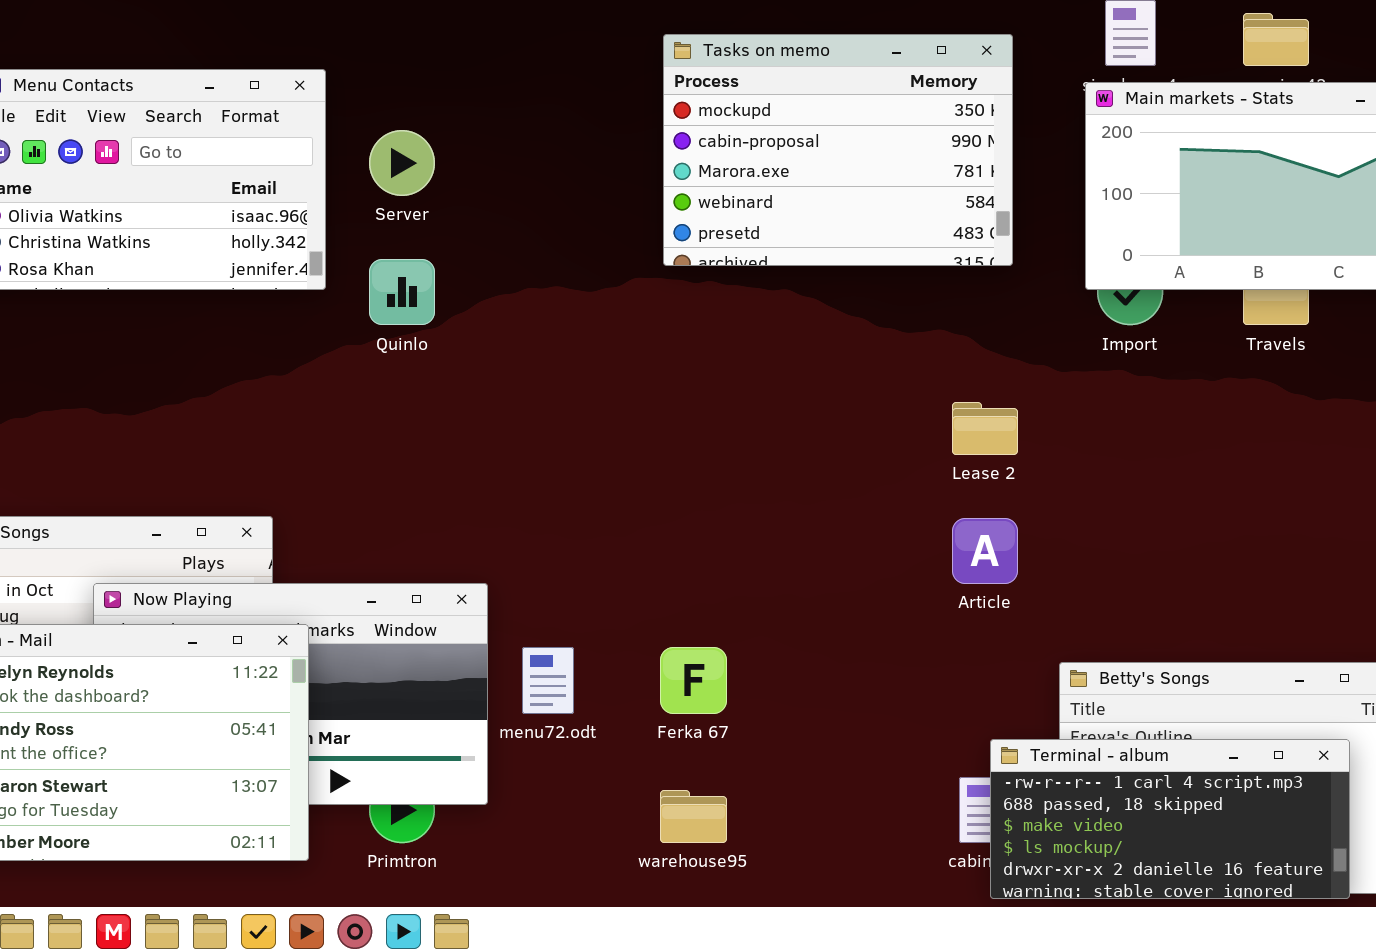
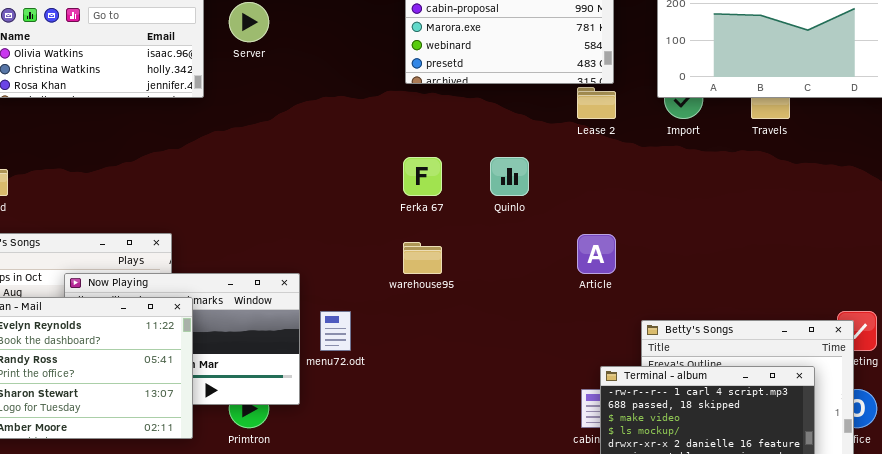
Quinlo: [369,259,435,325] -> [490,157,529,196], moved
Lease 2: [952,402,1018,455] -> [577,87,616,119], moved
Ferka 67: [660,647,727,714] -> [403,157,442,196], moved
warehouse95: [660,790,727,843] -> [403,242,442,274], moved

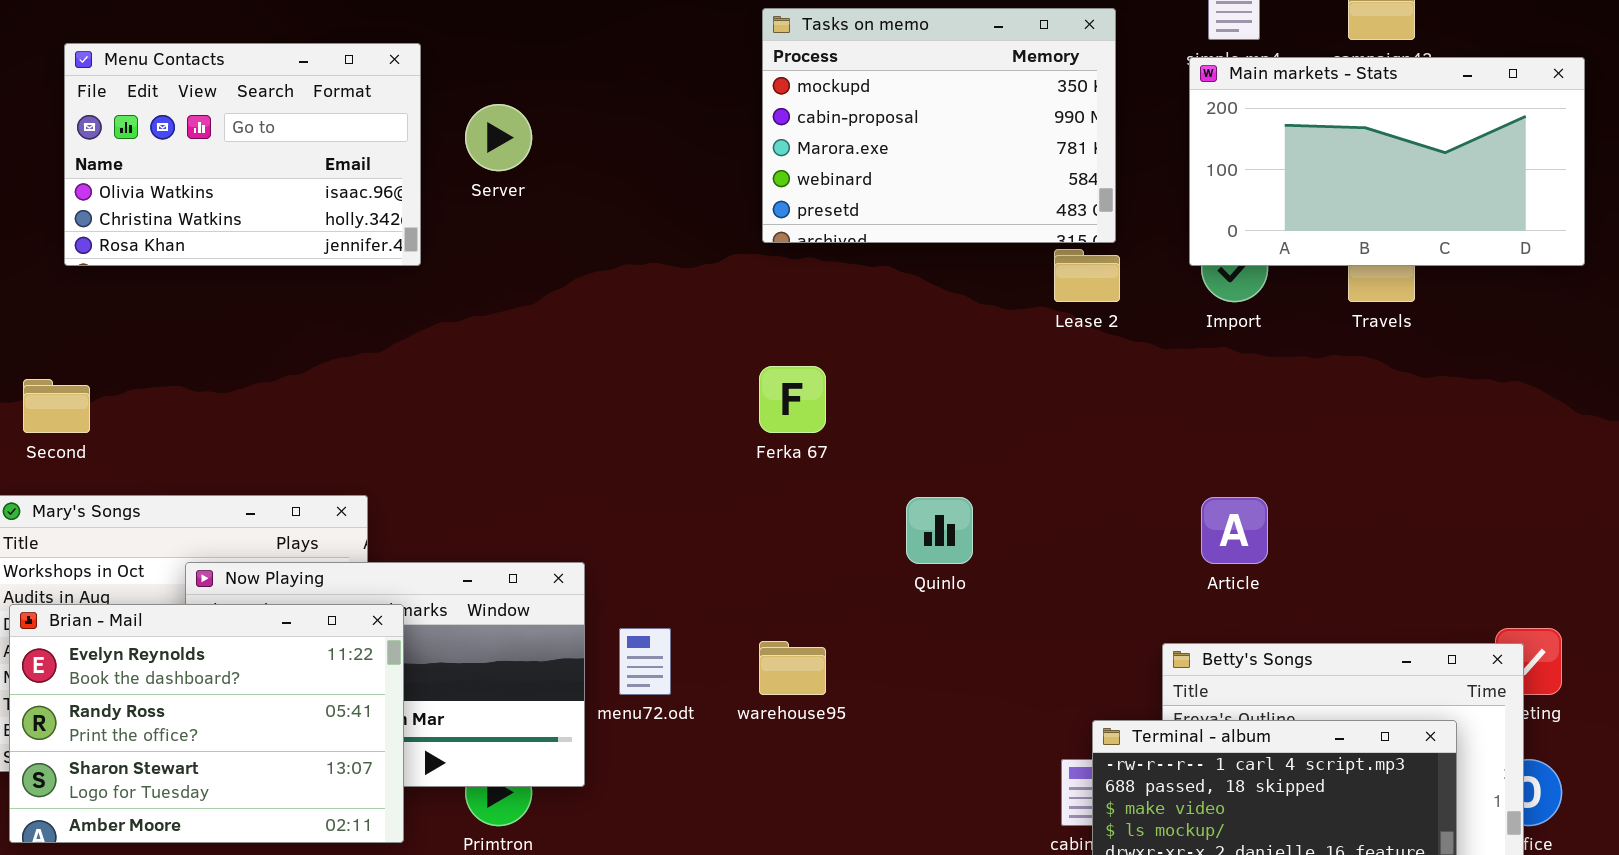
Quinlo: [490,157,529,196] -> [906,497,973,564], moved
Article: [577,234,616,274] -> [1201,497,1268,564], moved
warehouse95: [403,242,442,274] -> [759,641,826,695], moved

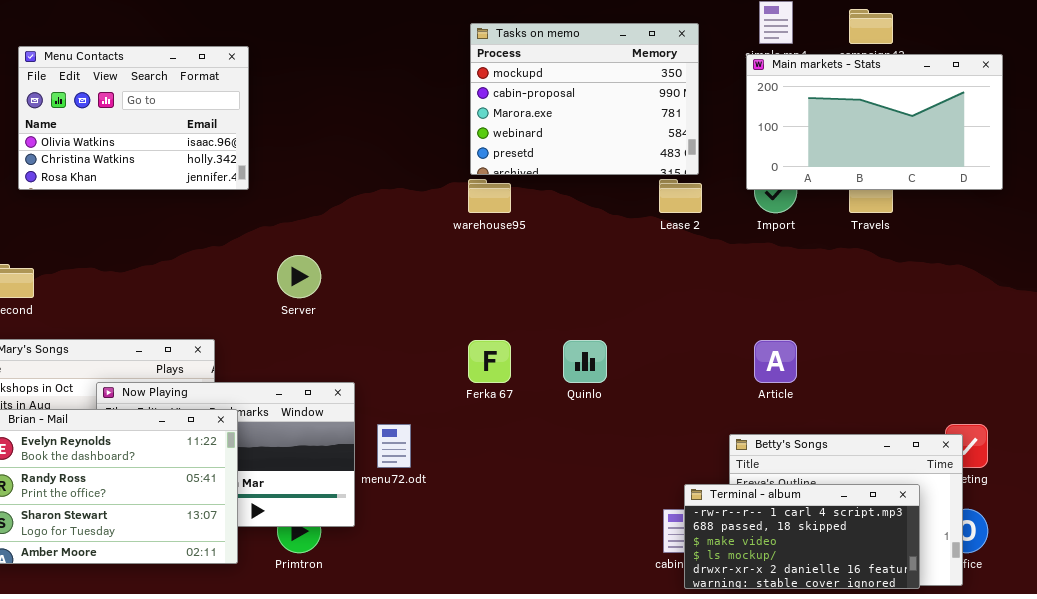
Server: [465,104,532,171] -> [277,255,321,298], moved
Ferka 67: [759,366,826,433] -> [468,340,511,383], moved
warehouse95: [759,641,826,695] -> [468,179,511,213], moved

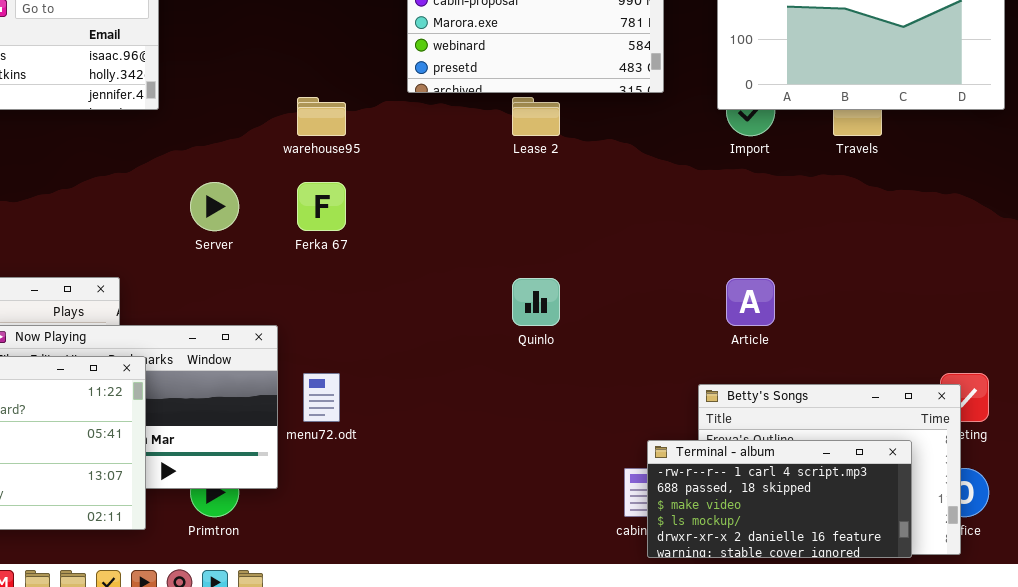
warehouse95: [468,179,511,213] -> [297,97,346,136], moved
Lease 2: [659,179,702,213] -> [512,97,560,136], moved
Ferka 67: [468,340,511,383] -> [297,182,346,231], moved

